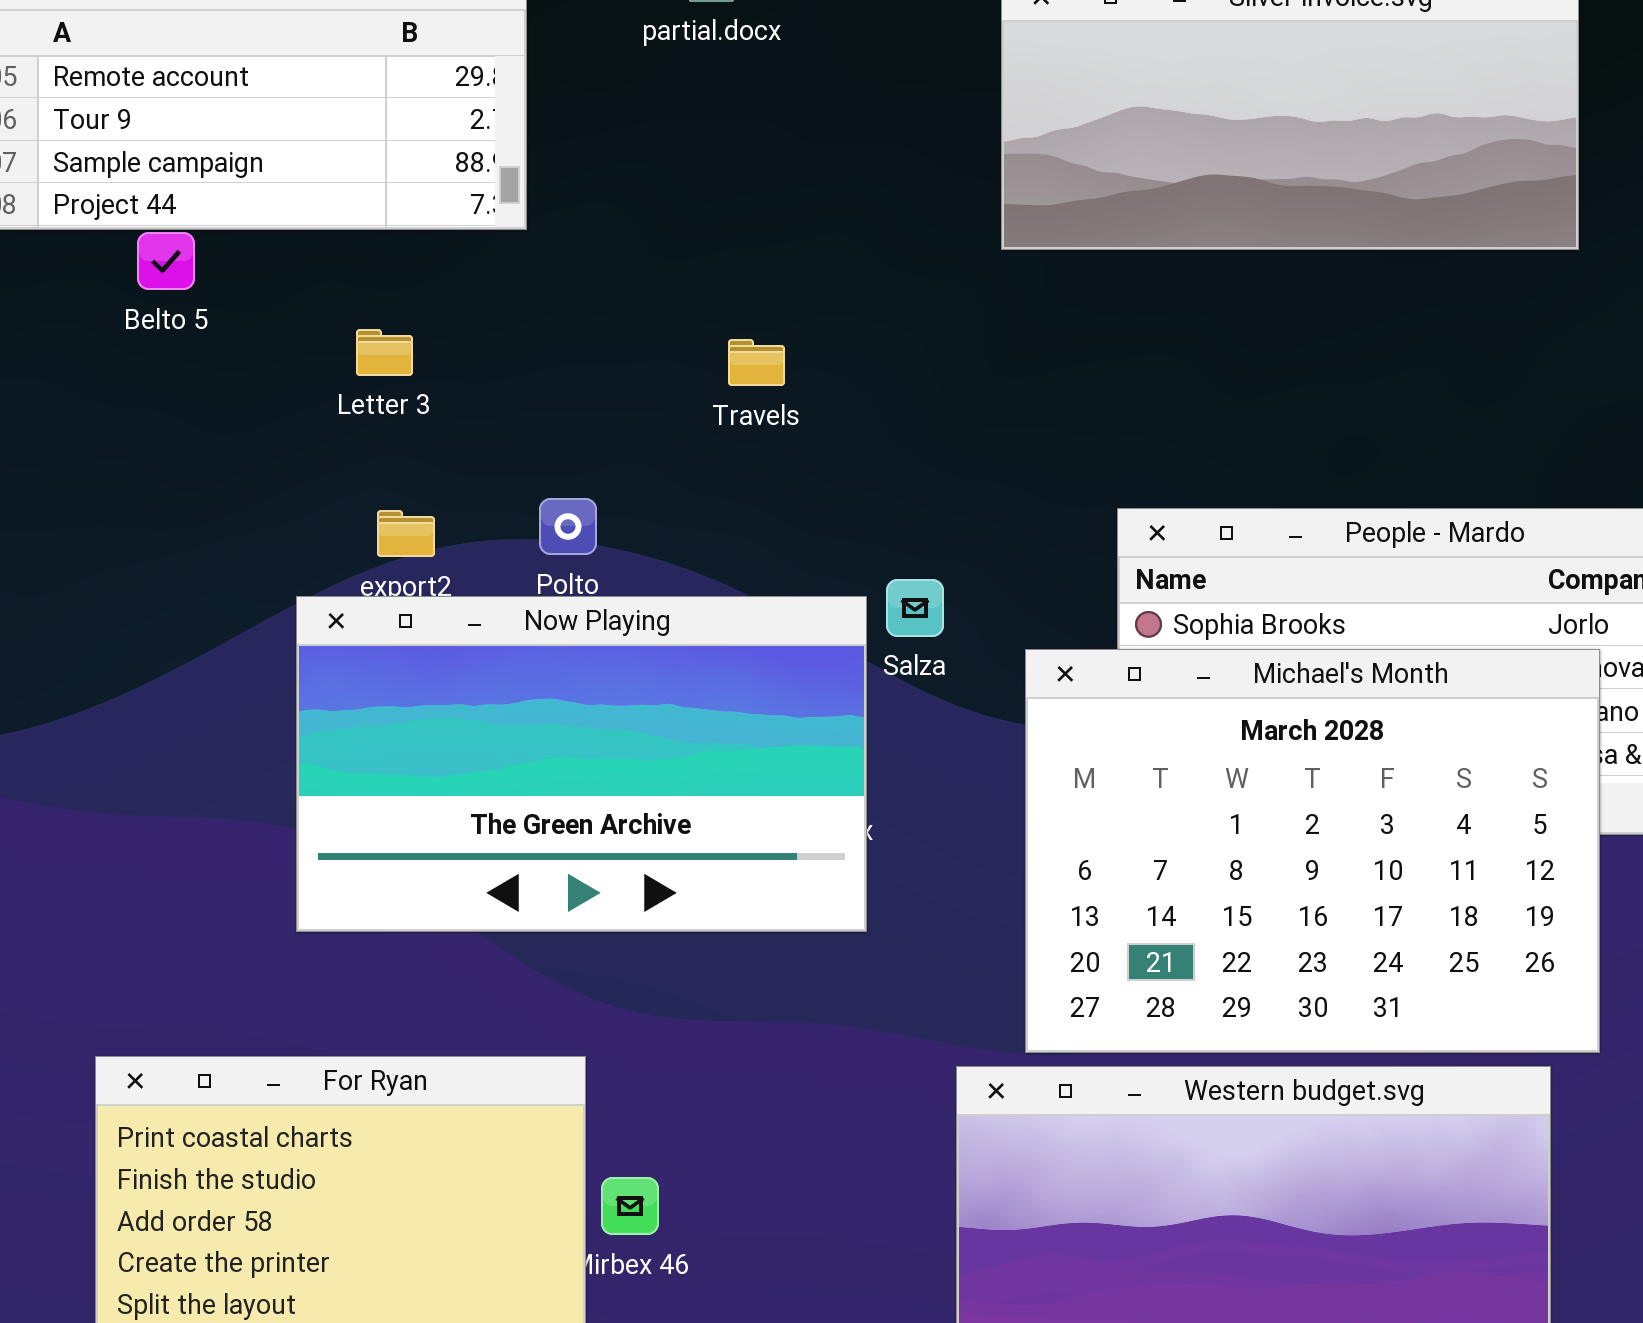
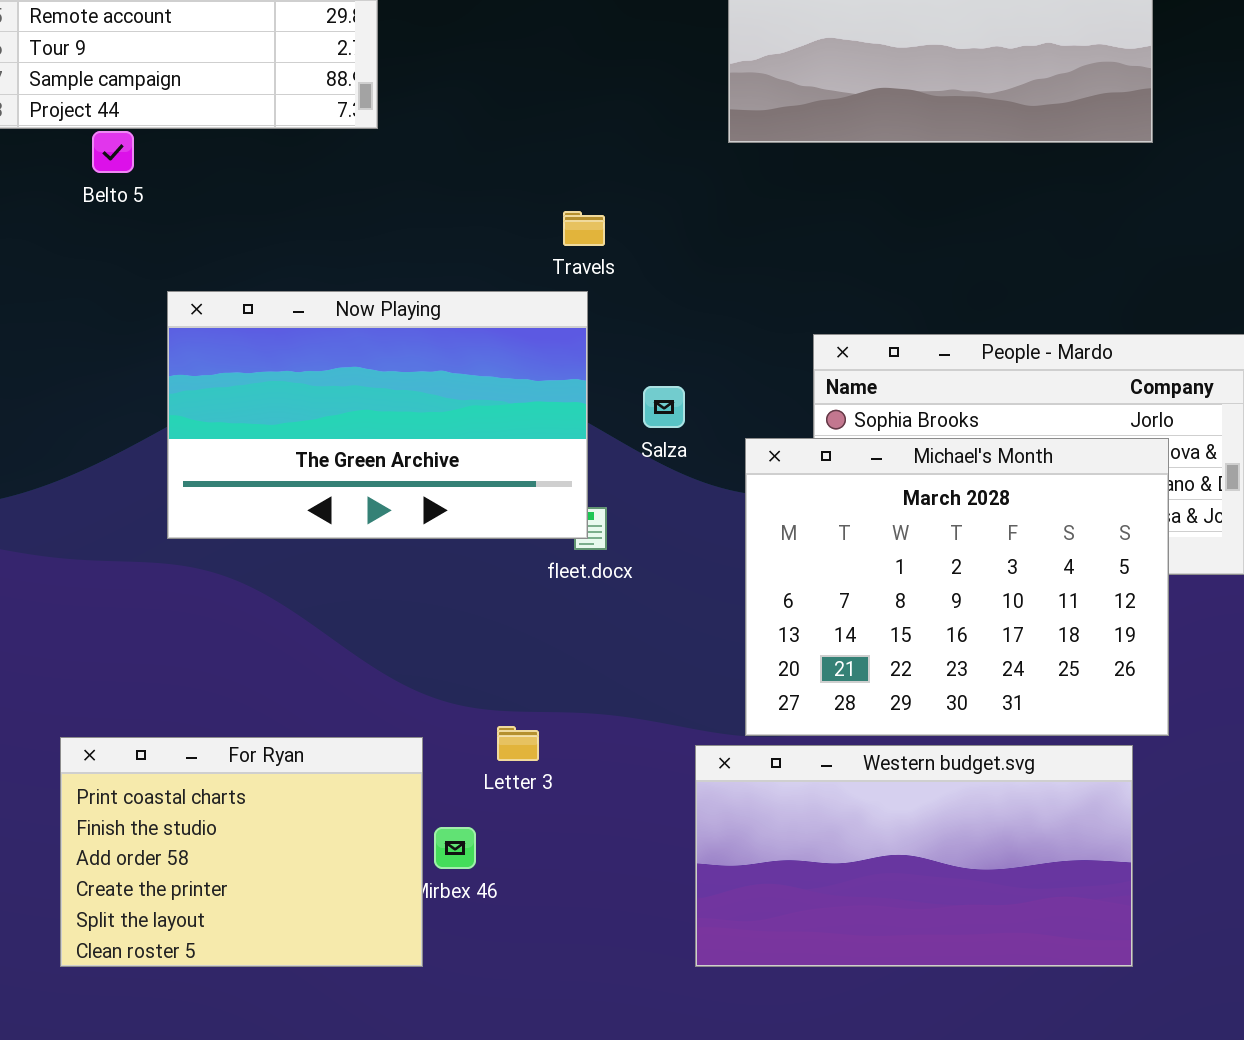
Letter 3: [356,329,413,376] -> [497,726,539,761], moved
Travels: [728,339,785,386] -> [563,211,605,246], moved
Now Playing: [296,596,867,932] -> [167,291,588,539], moved

